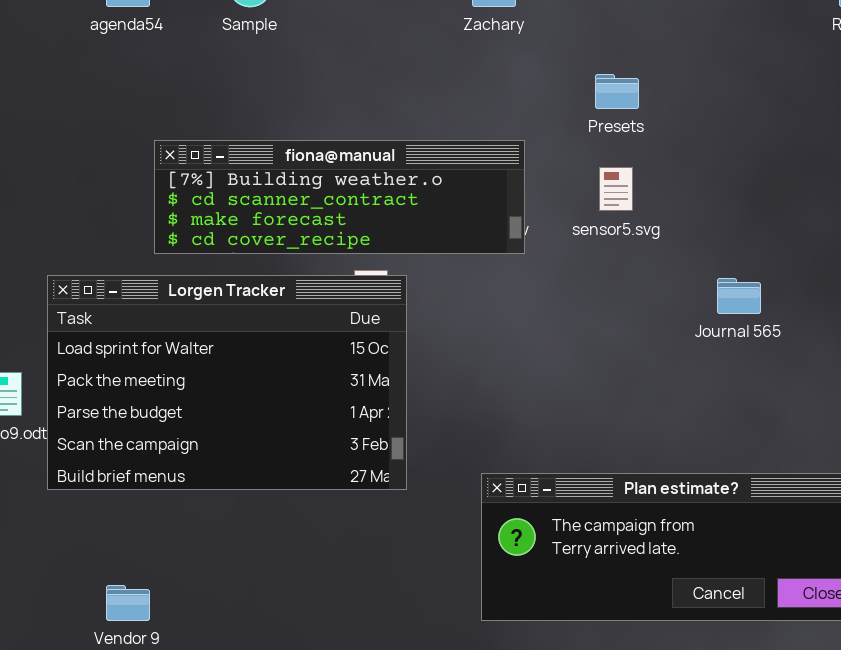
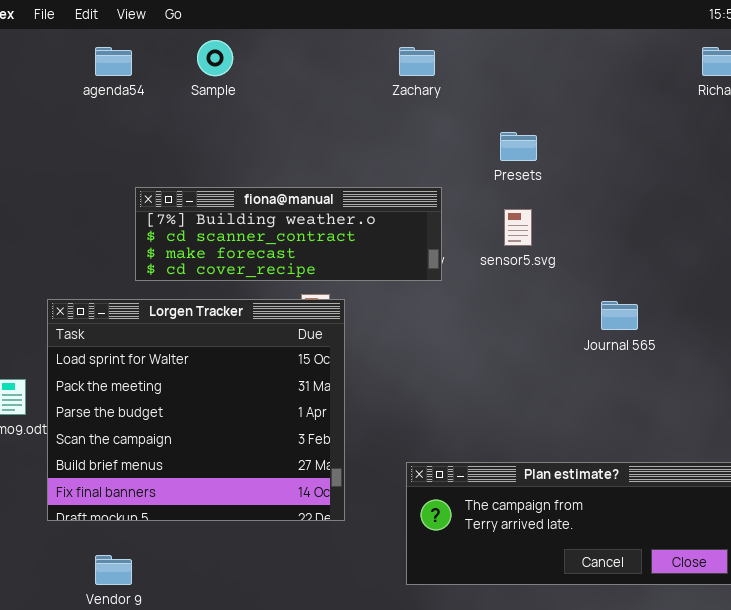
Lorgen Tracker: [47,275,407,490] -> [47,299,345,521], resized

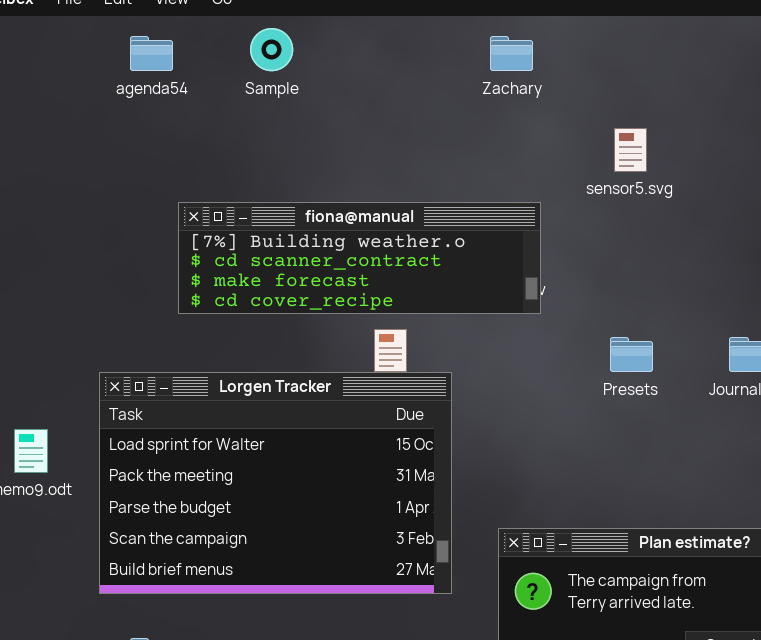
Presets: [500,132,537,161] -> [610,337,653,372], moved
sensor5.svg: [504,209,532,246] -> [614,128,647,172], moved
Lorgen Tracker: [47,299,345,521] -> [99,372,452,594], moved, resized

